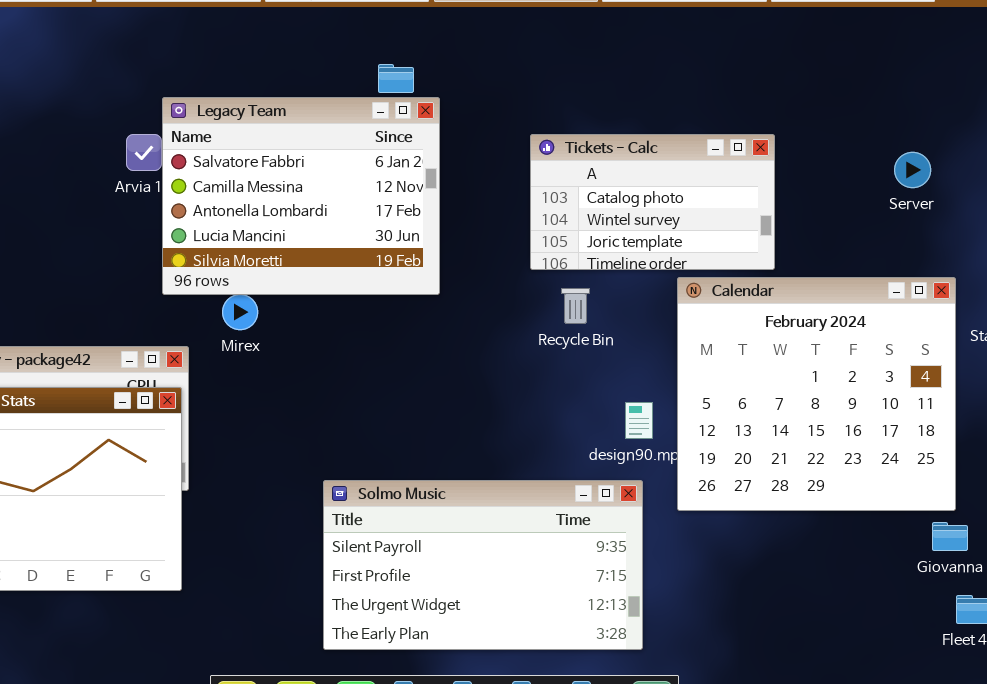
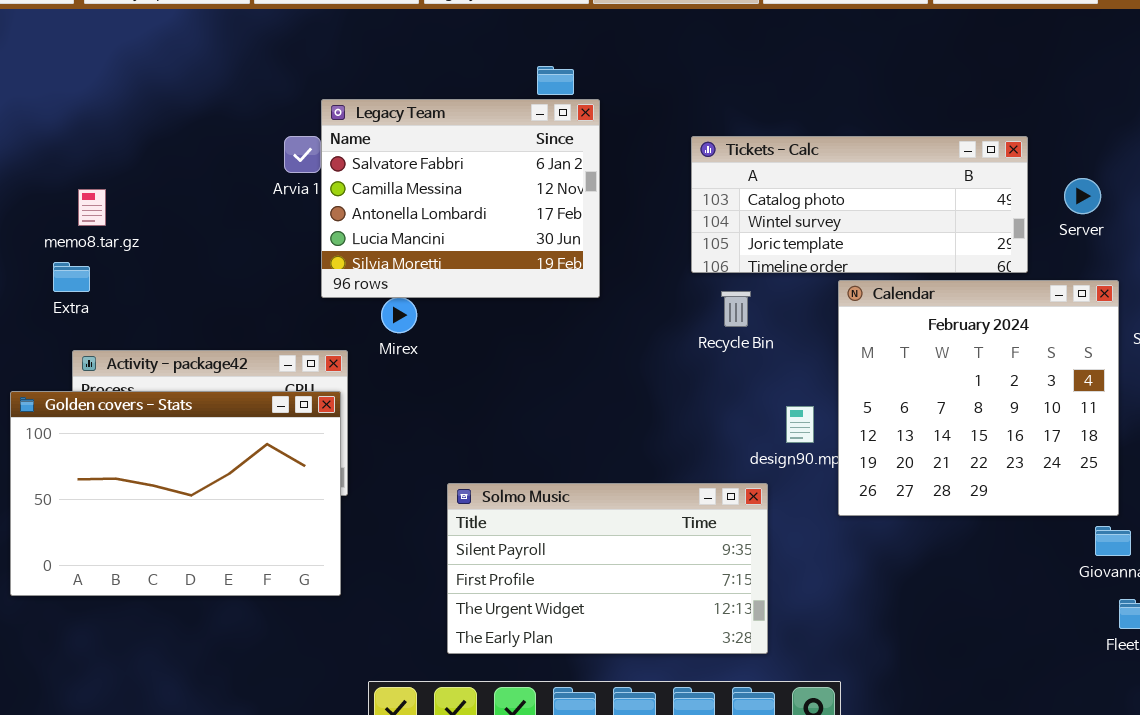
Tickets - Calc: [530,134,775,270] -> [691,136,1028,273], resized
Server: [894,152,931,188] -> [1064,178,1101,214], moved
Solmo Music: [323,480,643,650] -> [447,483,768,654], moved

